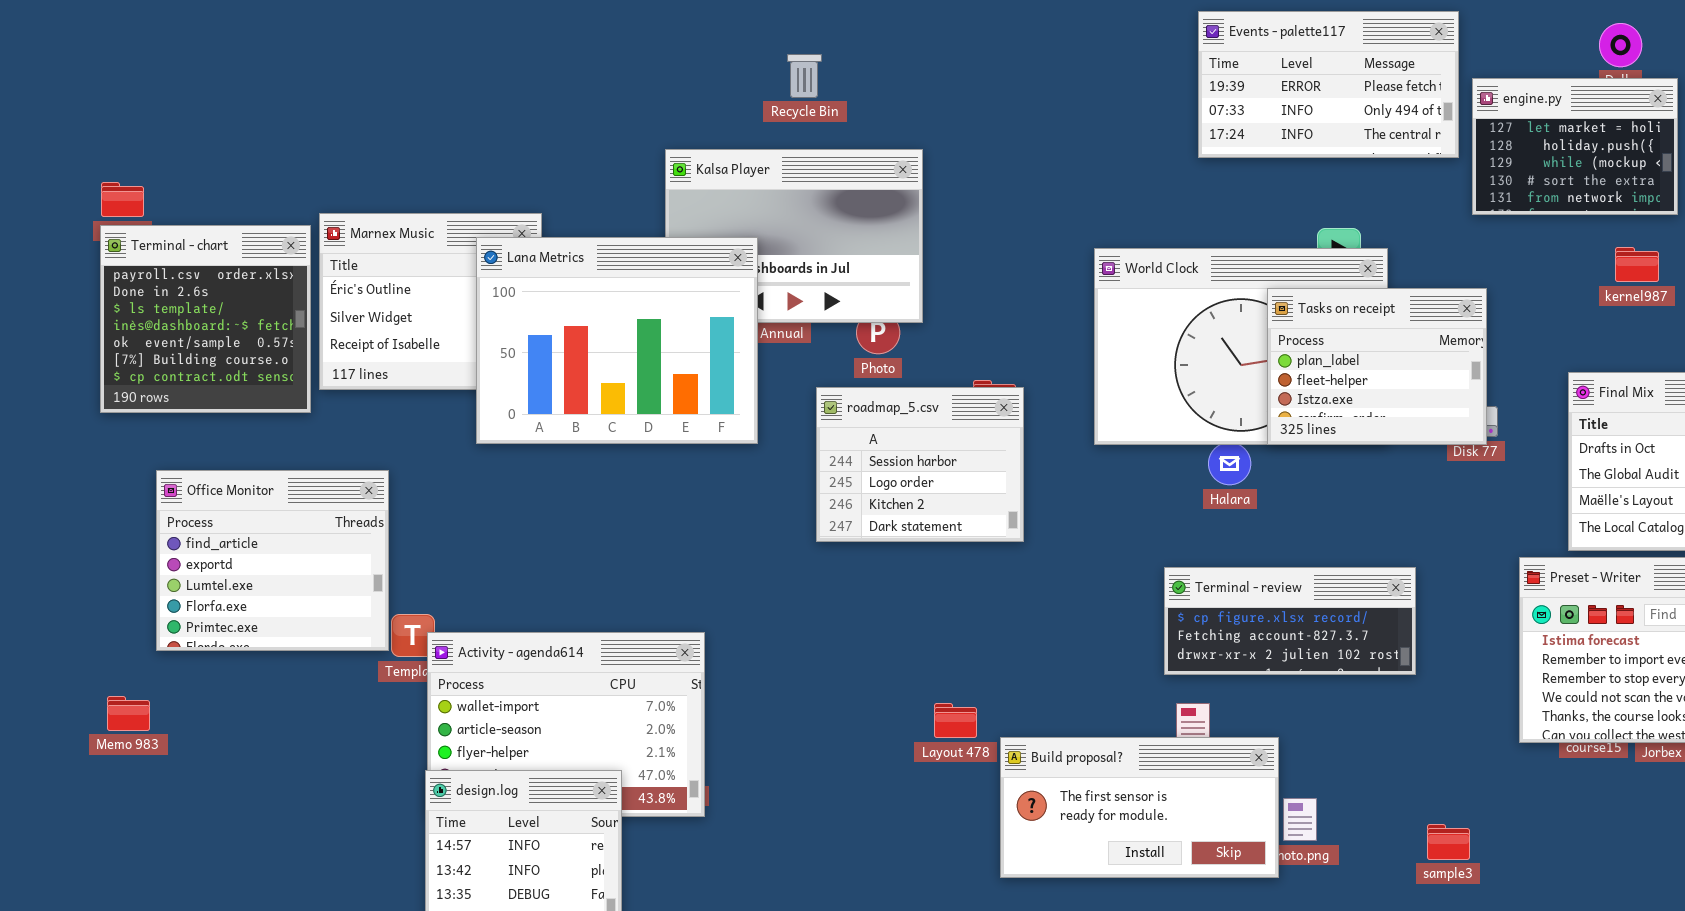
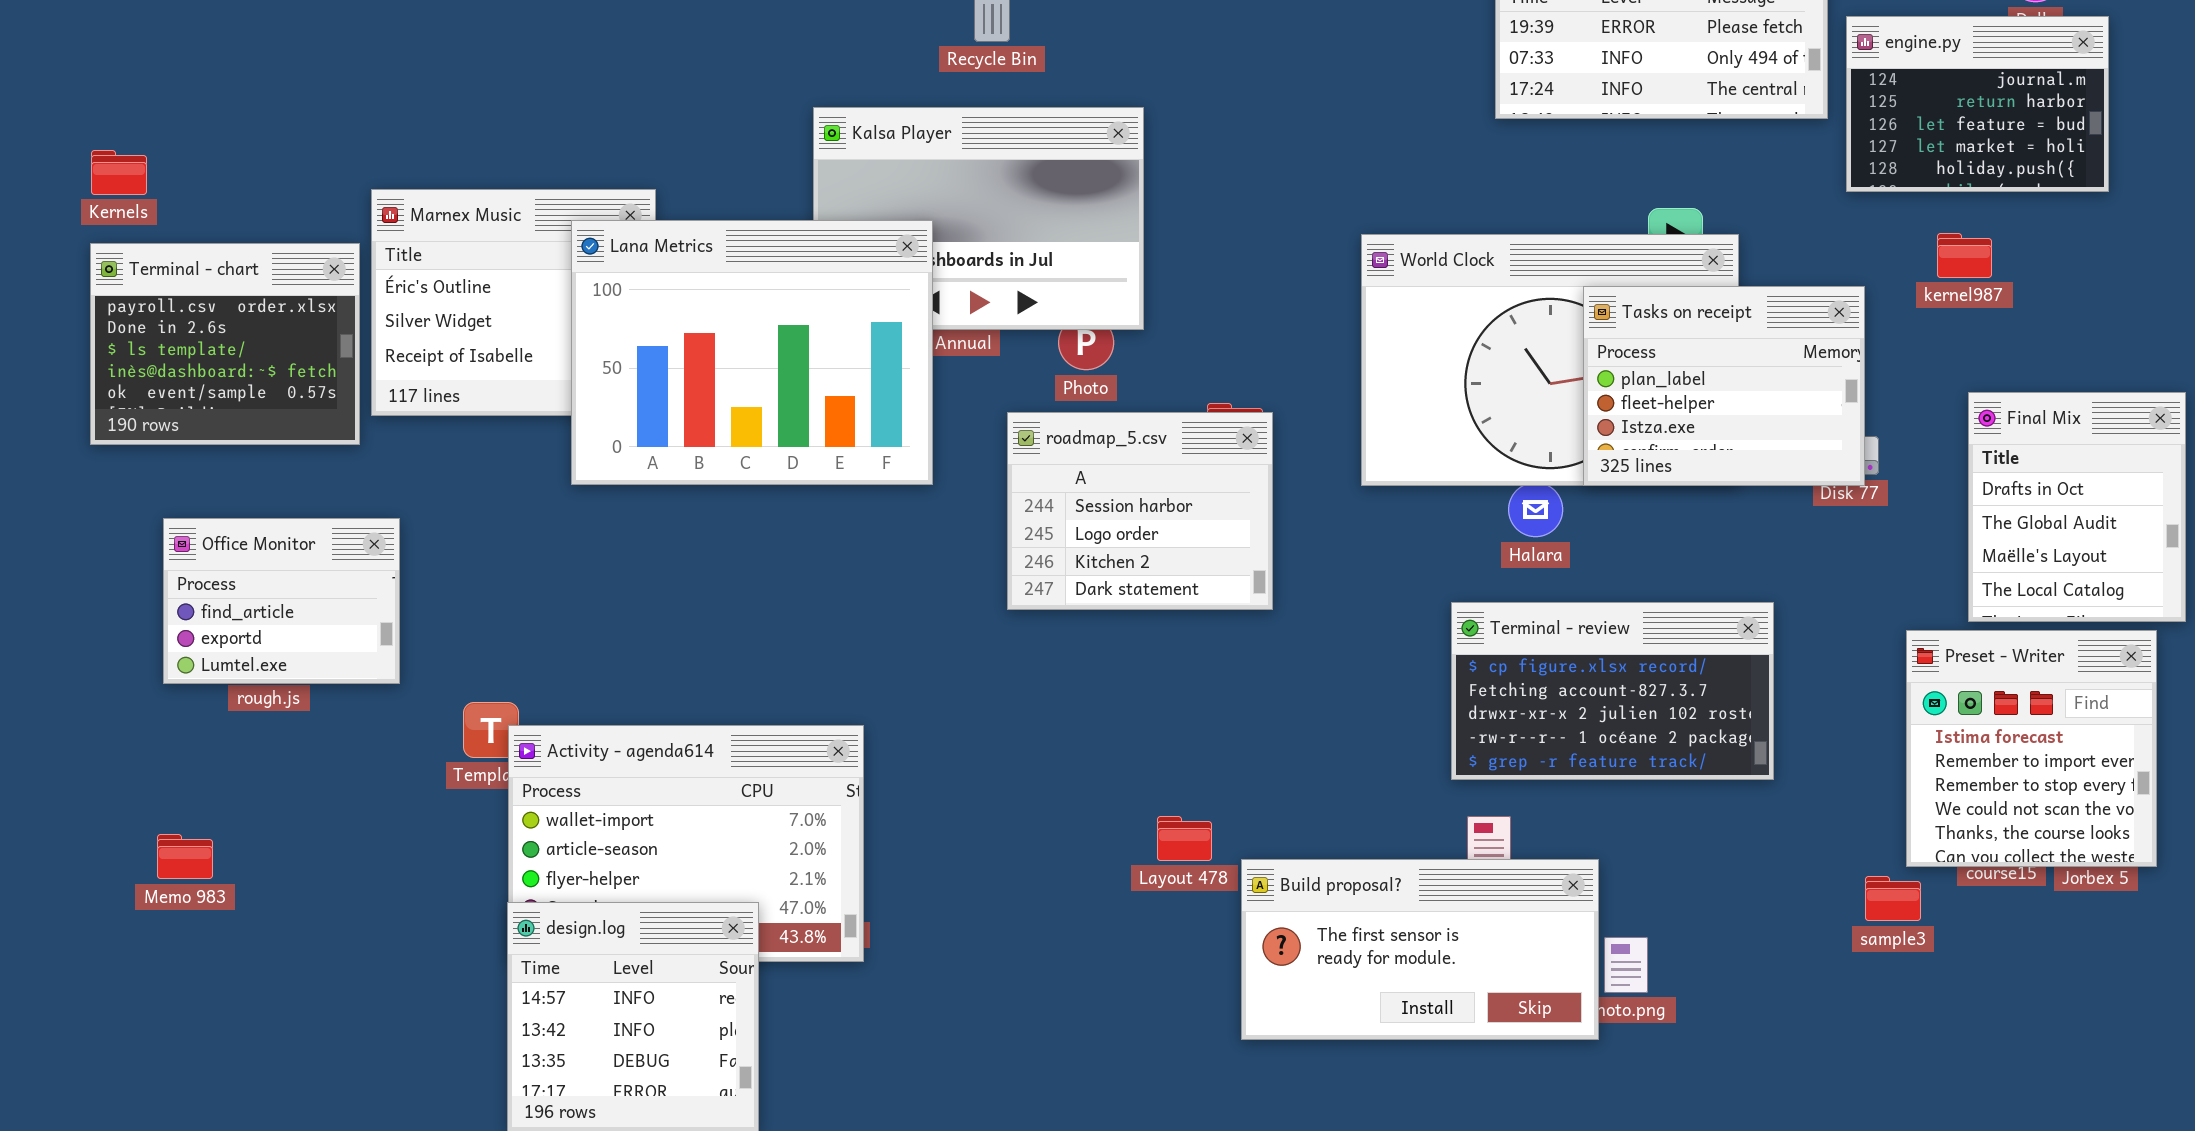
engine.py: [1472,78,1678,215] -> [1846,16,2109,192], scrolled up 3 rows
Terminal - chart: [100,225,311,413] -> [90,243,360,445], resized
kernel987: [1615,247,1659,282] -> [1937,233,1992,278], moved
Office Monitor: [156,470,389,651] -> [163,518,400,684], resized
Terminal - review: [1164,567,1416,675] -> [1451,602,1774,780], resized
Memo 983: [107,696,150,731] -> [157,834,213,879], moved
sample3: [1427,824,1470,860] -> [1865,876,1921,921], moved

